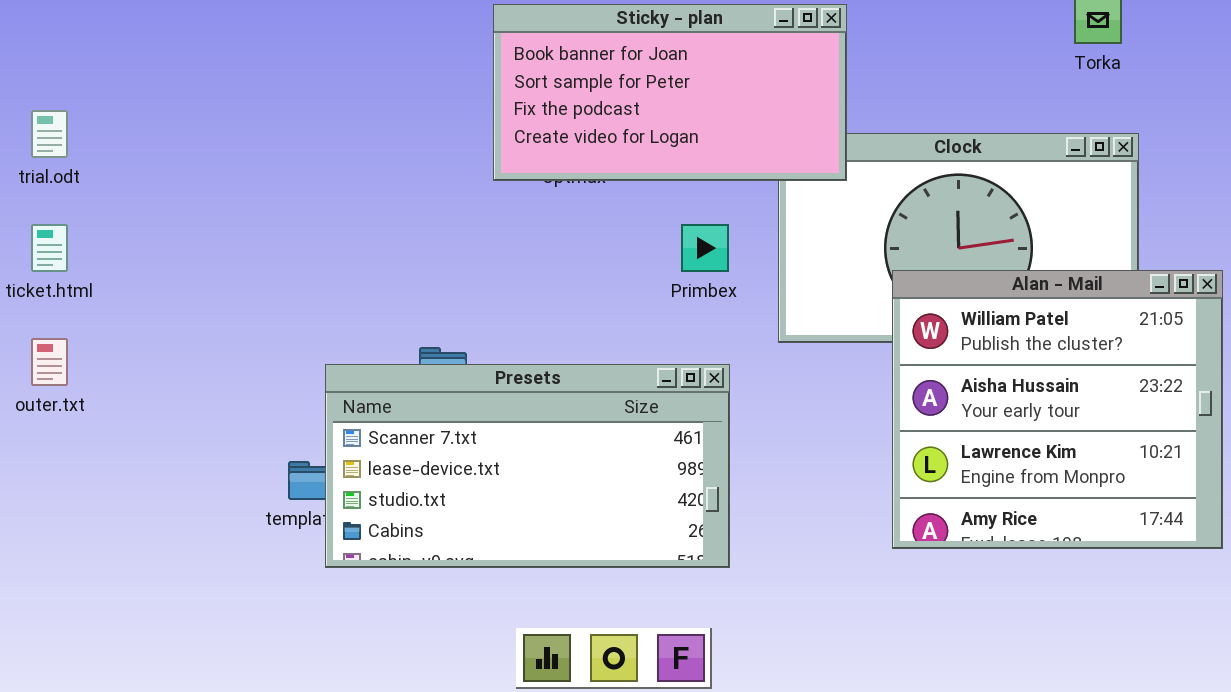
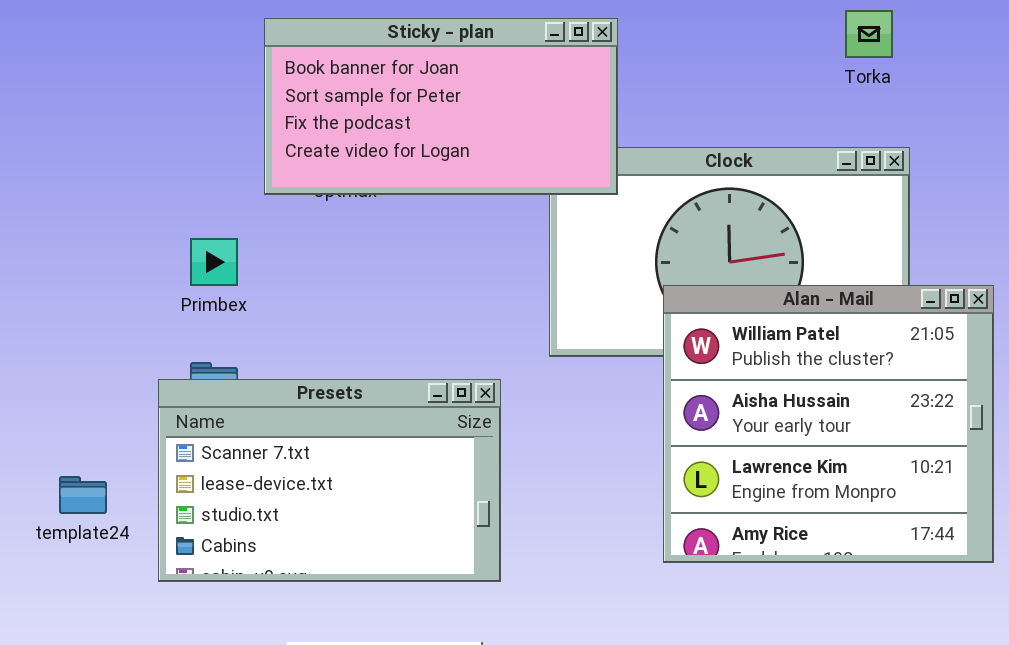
Primbex: [681,224,729,272] -> [190,238,238,286], moved
Presets: [325,364,730,568] -> [158,379,501,582], resized

